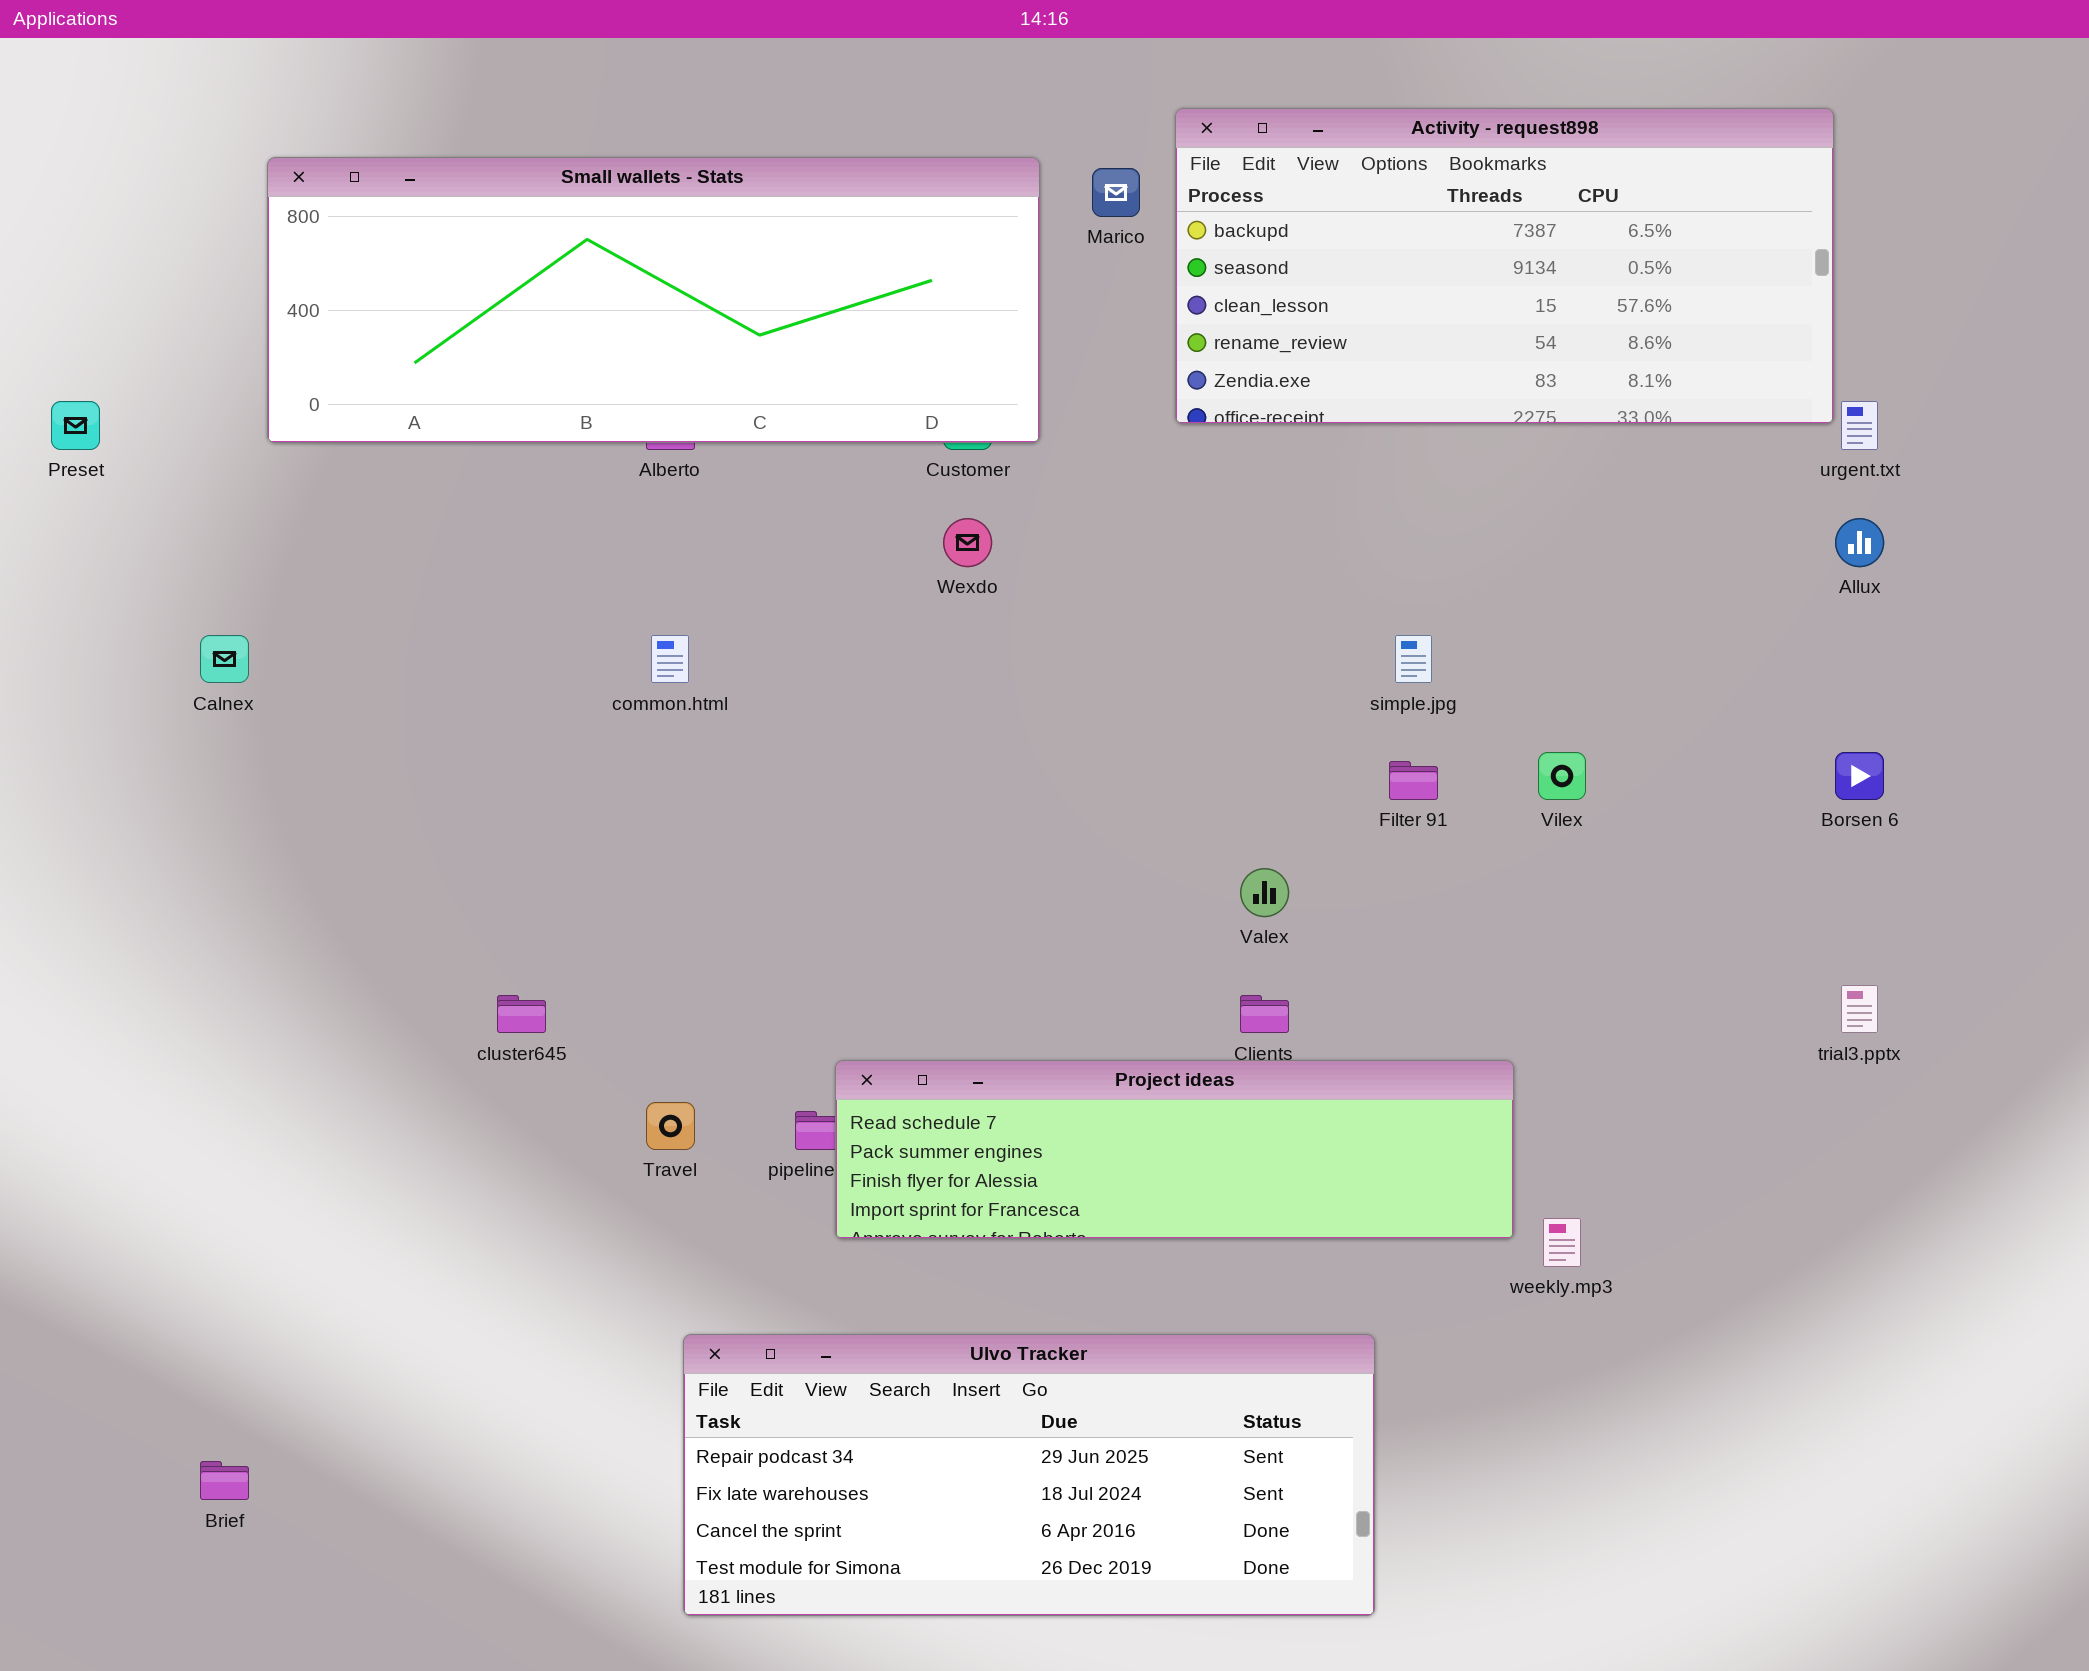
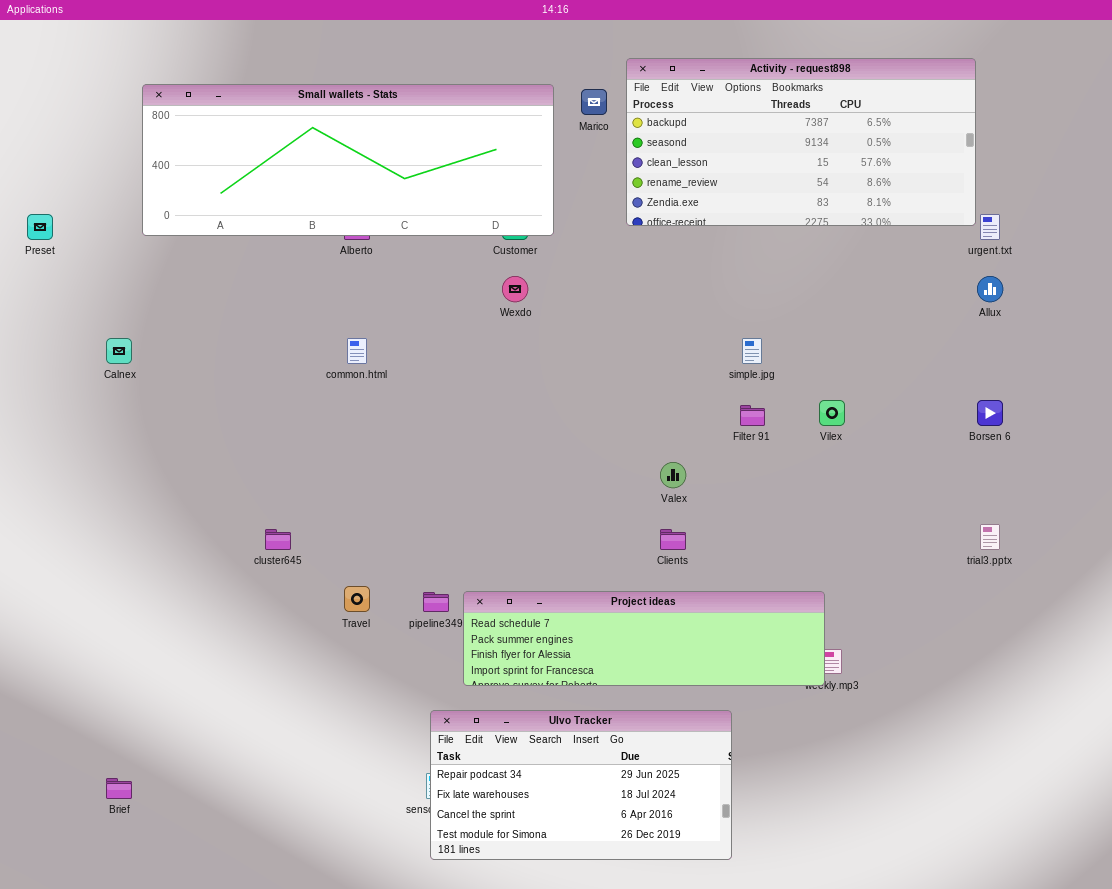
Project ideas: [835,1060,1514,1239] -> [463,591,825,686], moved
Ulvo Tracker: [683,1334,1375,1616] -> [430,710,732,860], resized

